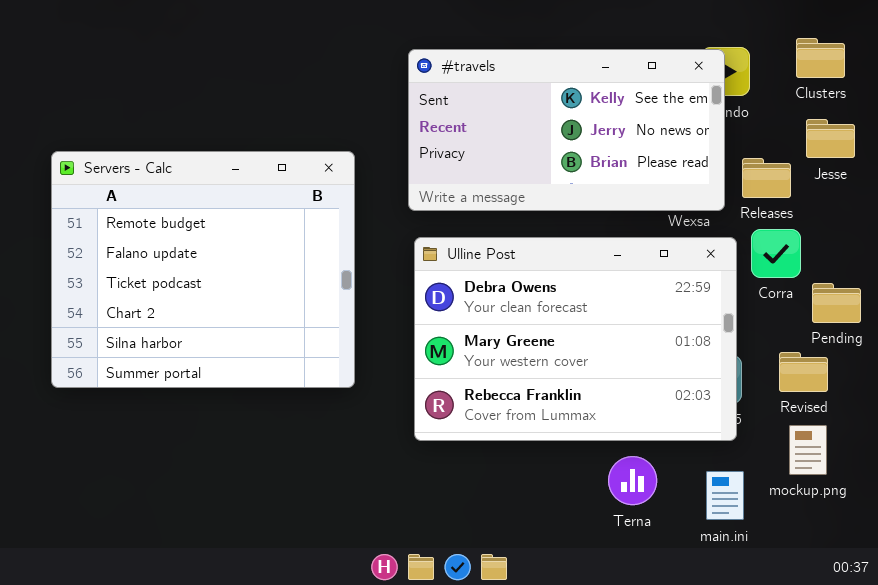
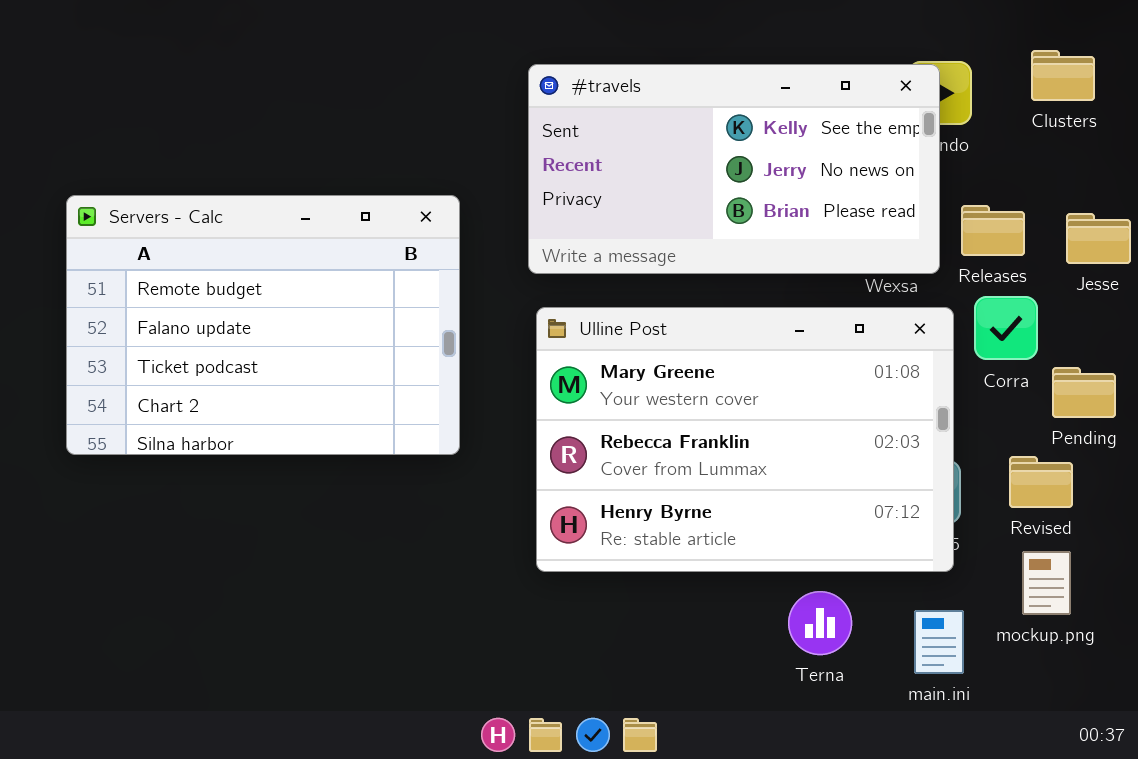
Jesse: [806,119,855,158] -> [1066,213,1131,264], moved
Servers - Calc: [51,151,355,388] -> [66,195,460,455], resized
Ulline Post: [414,237,737,441] -> [536,307,954,572], scrolled down 1 row

